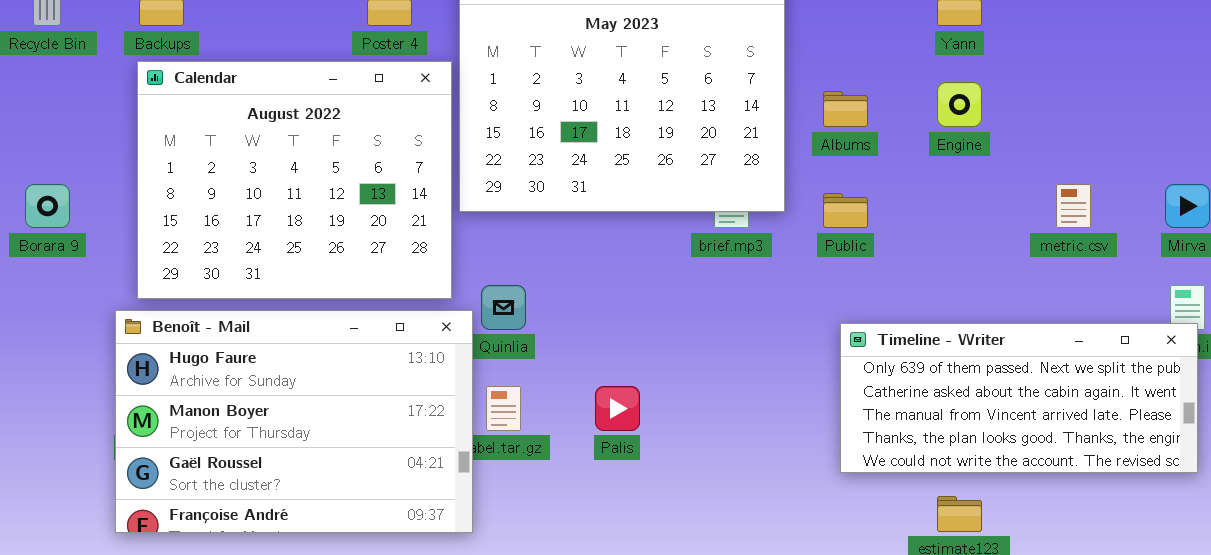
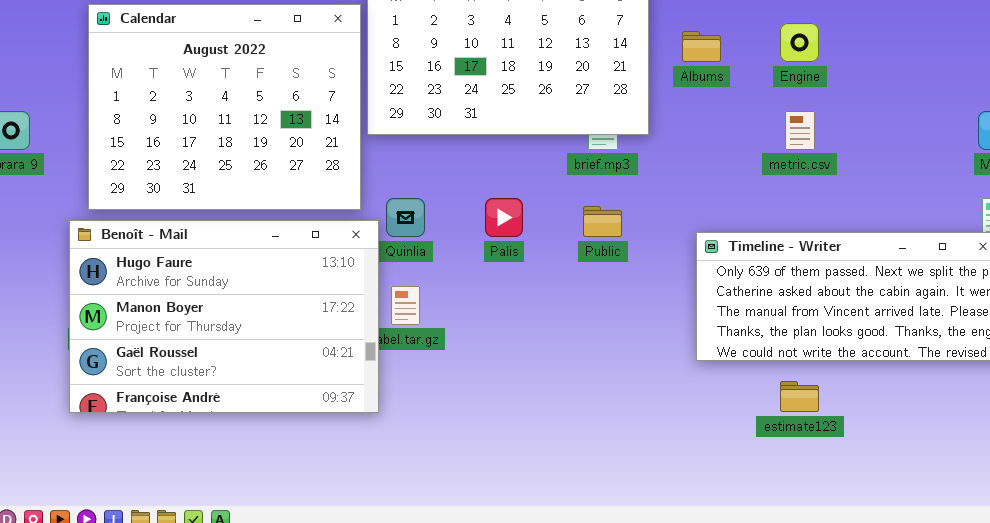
metric.csv: [1056,184,1091,228] -> [785,111,815,150], moved
Public: [823,193,868,228] -> [583,206,622,237], moved
Palis: [595,386,640,431] -> [485,198,523,237], moved

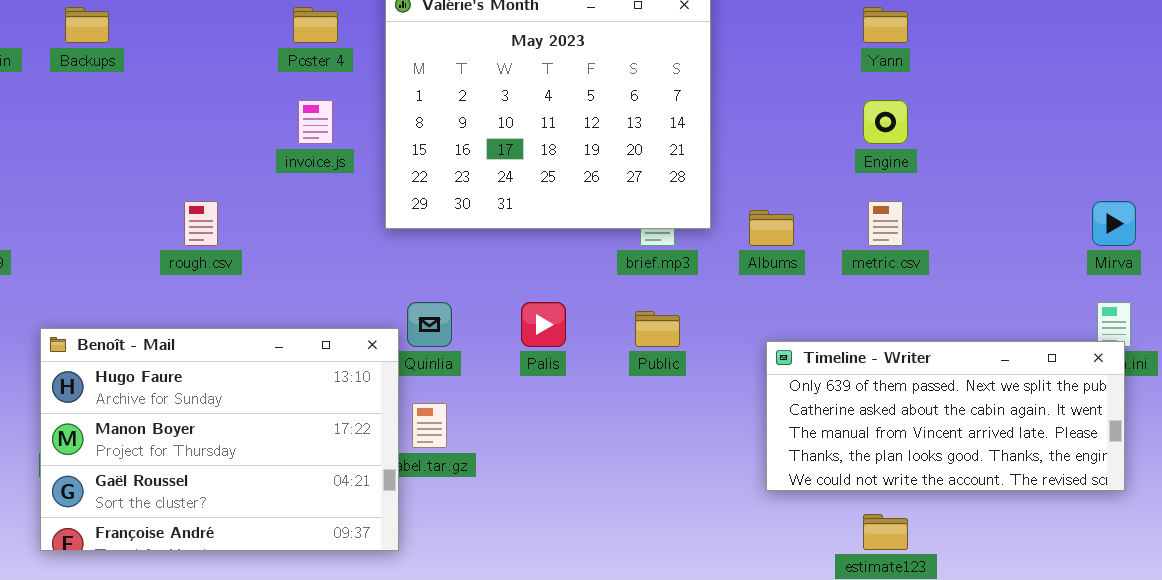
Calendar: [88,4,361,210] -> none, closed
Albums: [682,31,721,62] -> [749,210,794,246], moved

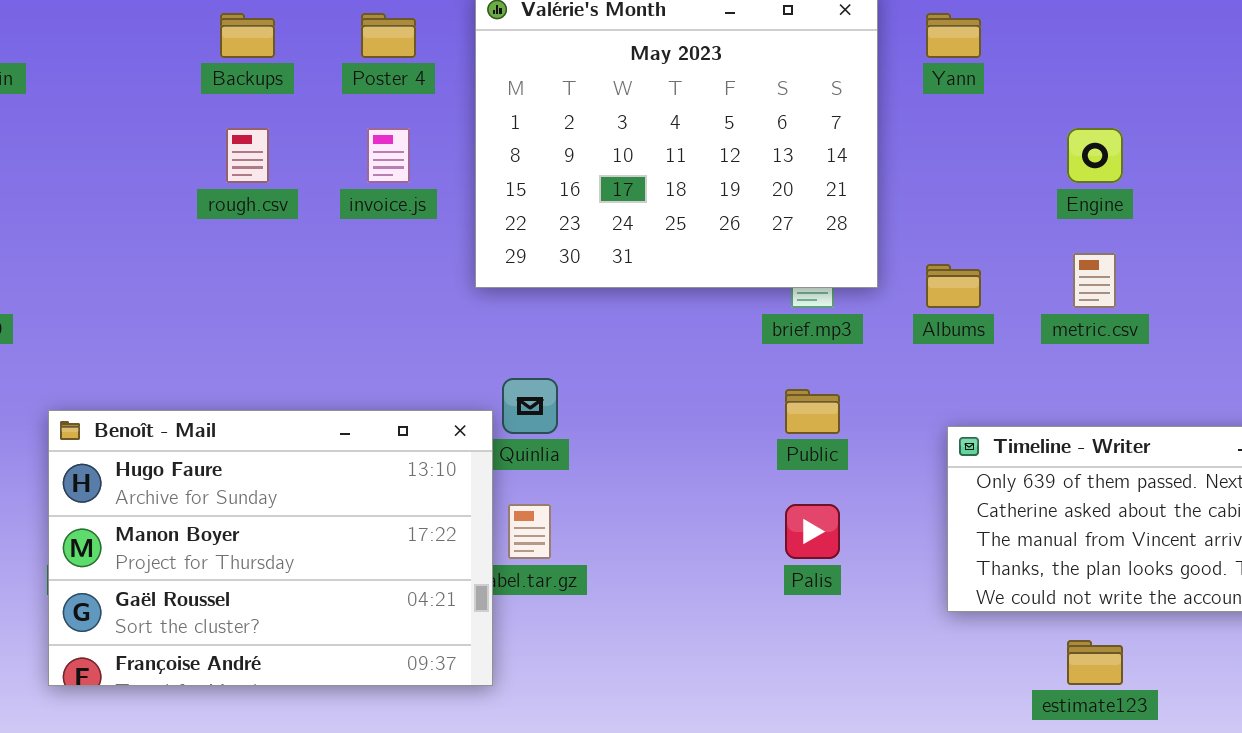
Backups: [65,7,109,43] -> [220,13,275,58], moved
Yann: [863,7,908,43] -> [926,13,981,58], moved
rough.csv: [184,201,218,246] -> [226,128,269,183], moved
Palis: [521,302,566,347] -> [785,504,840,559], moved

